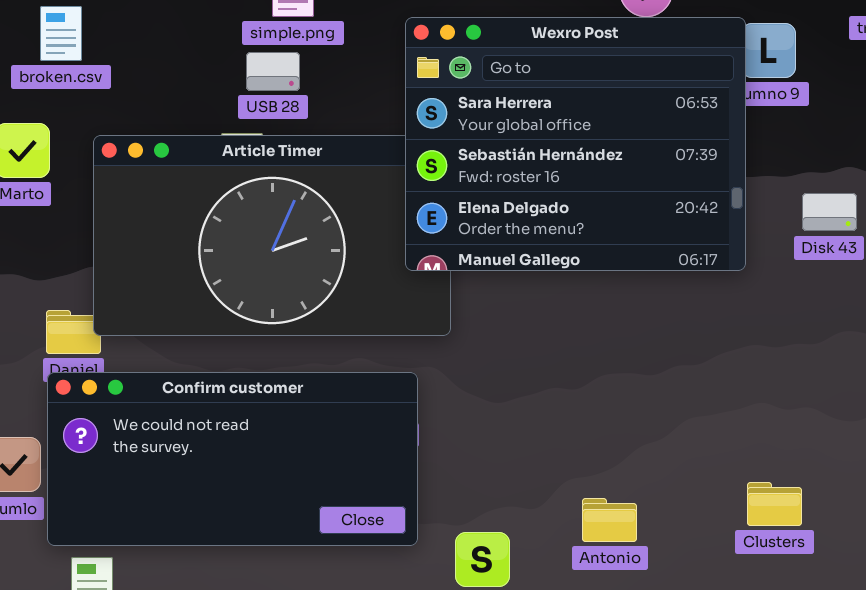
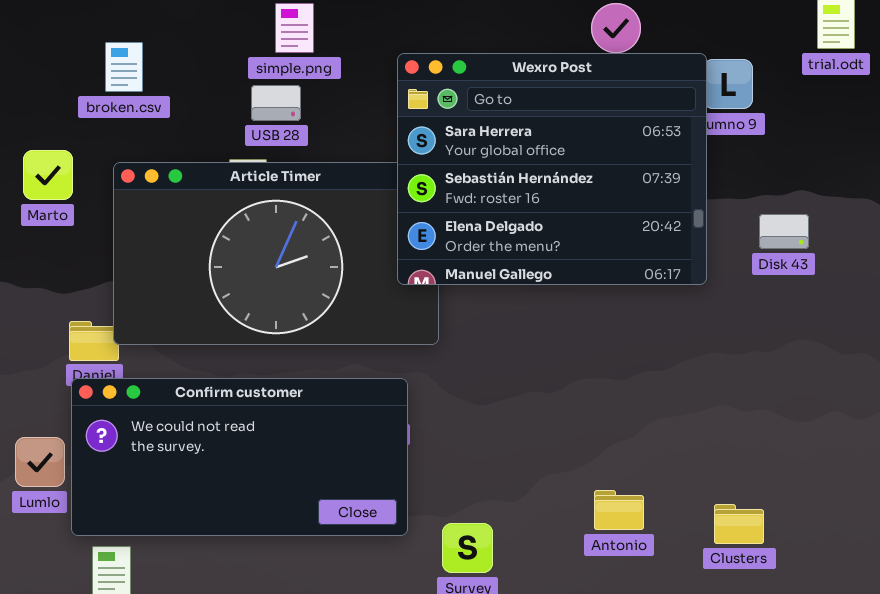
broken.csv: [40,6,82,61] -> [105,42,143,92], moved
Clusters: [747,482,802,526] -> [714,504,764,544], moved
Antonio: [582,498,637,542] -> [594,490,644,530], moved

